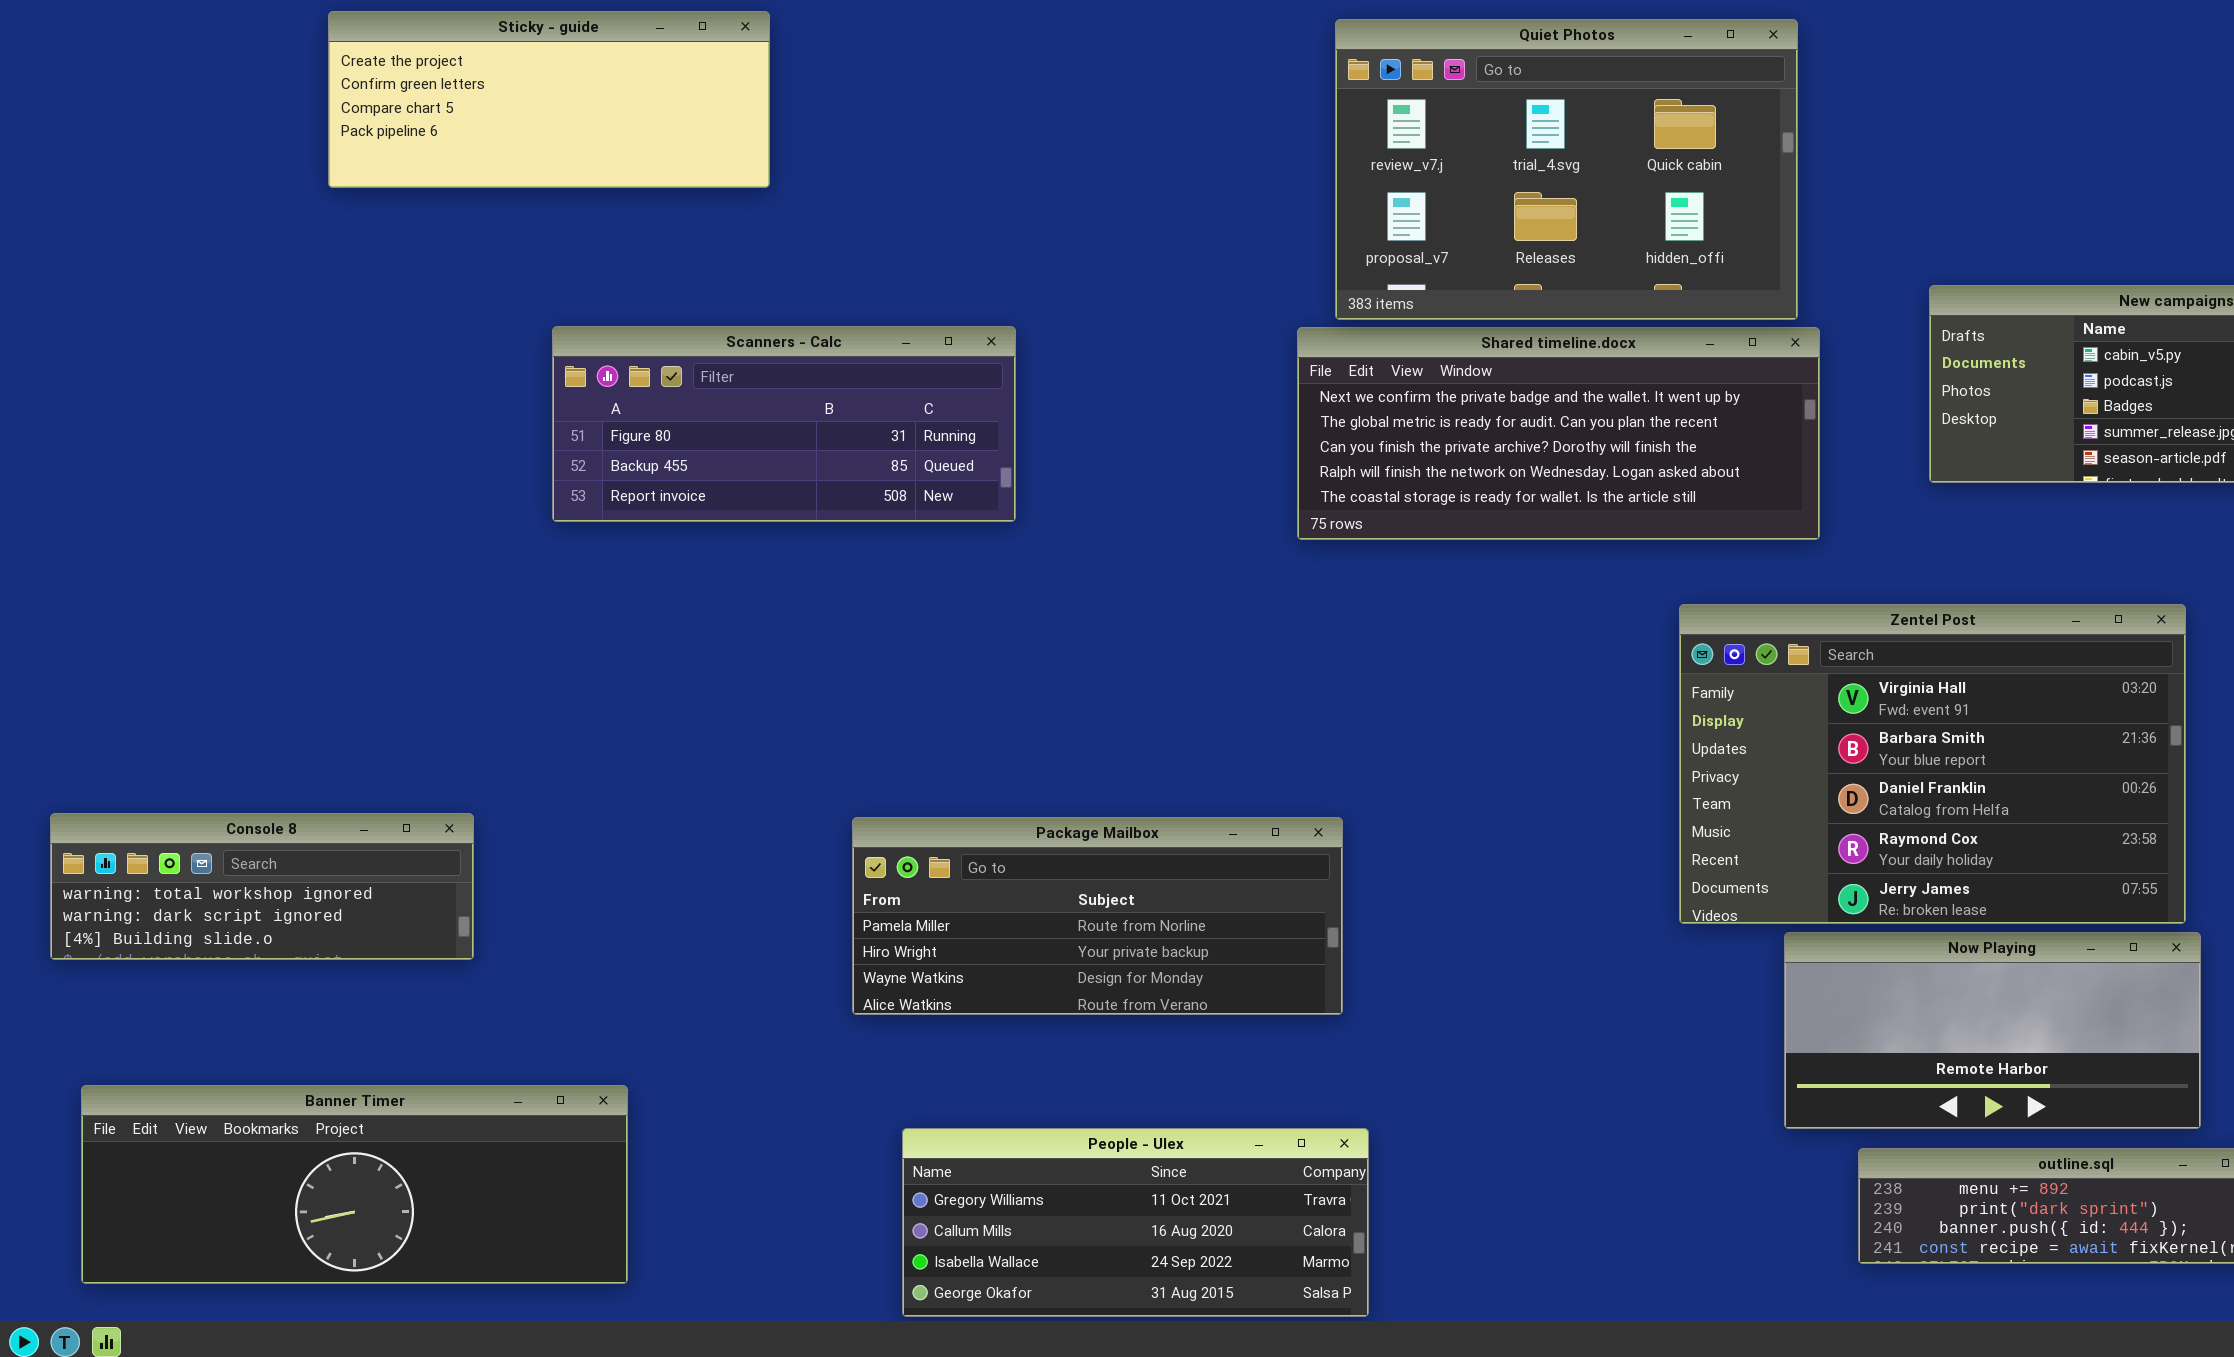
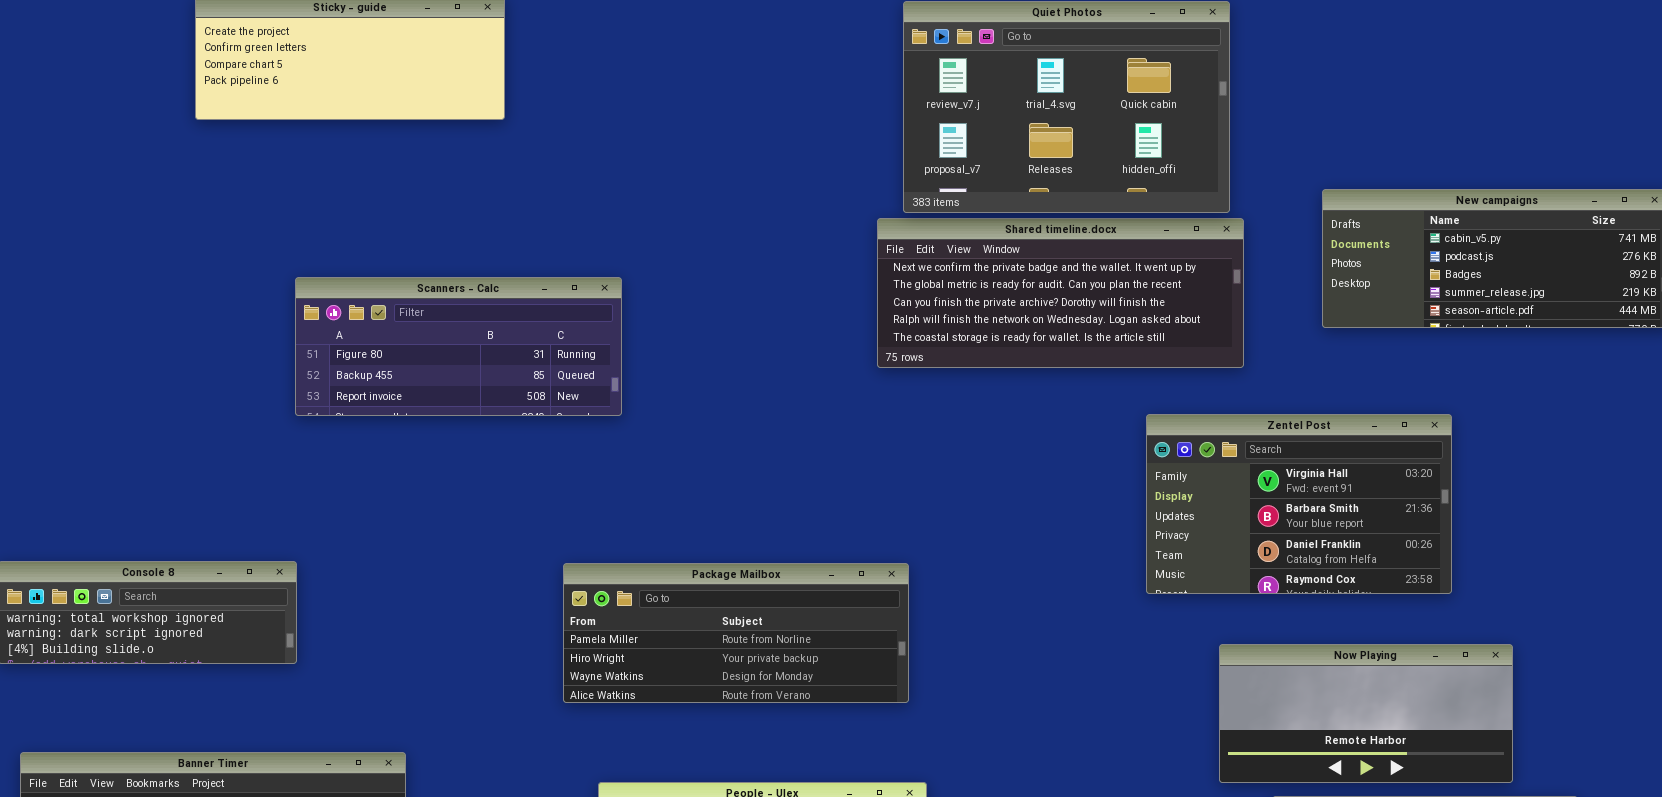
Scanners - Calc: [552,326,1016,522] -> [295,277,622,416], moved
Zentel Post: [1679,604,2186,924] -> [1146,414,1452,594], resized

